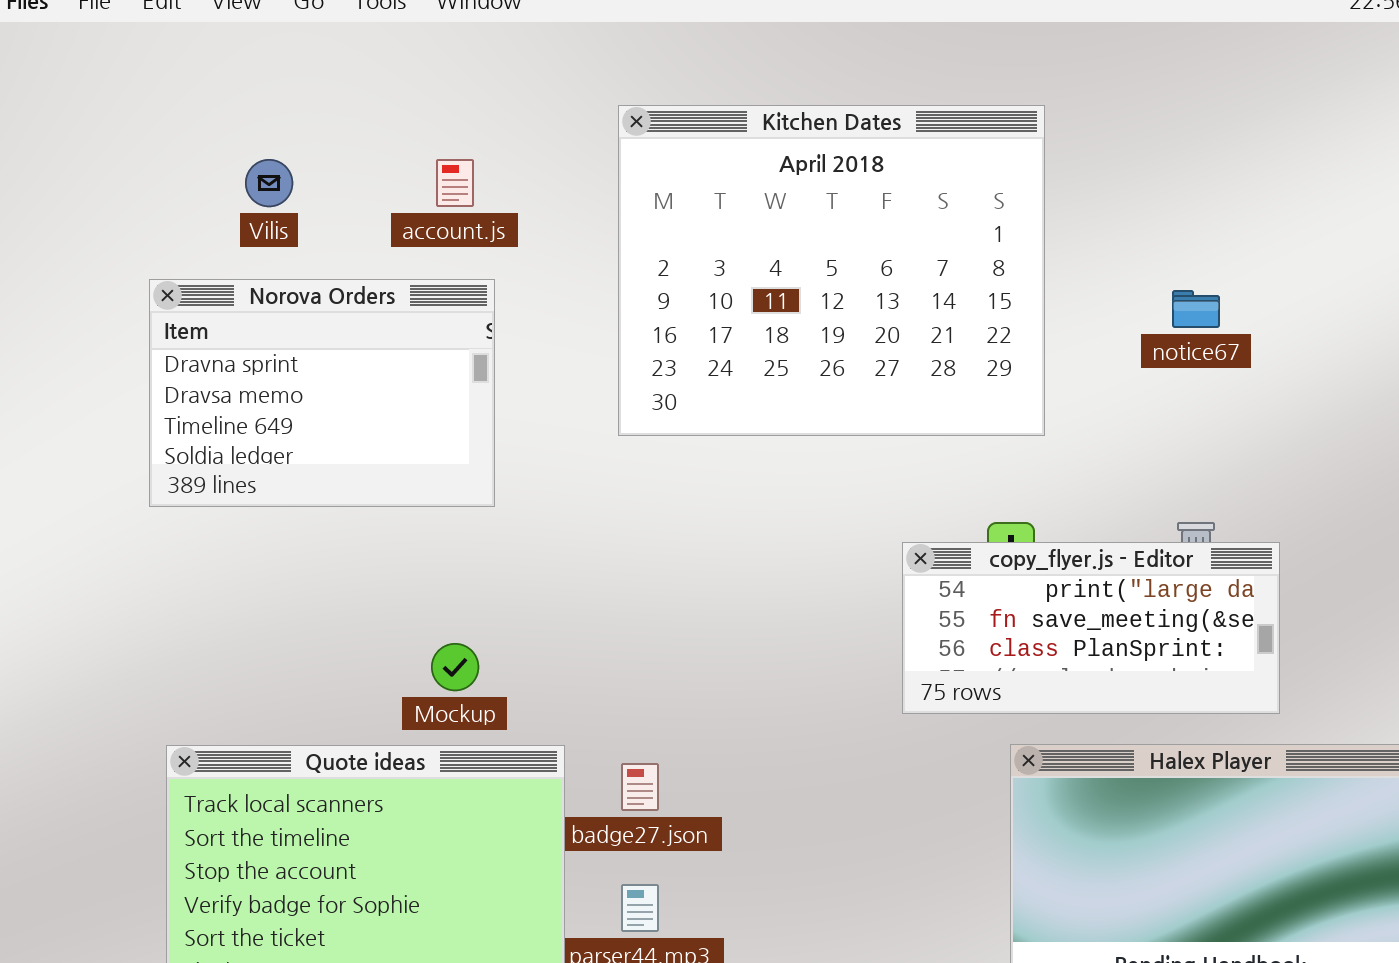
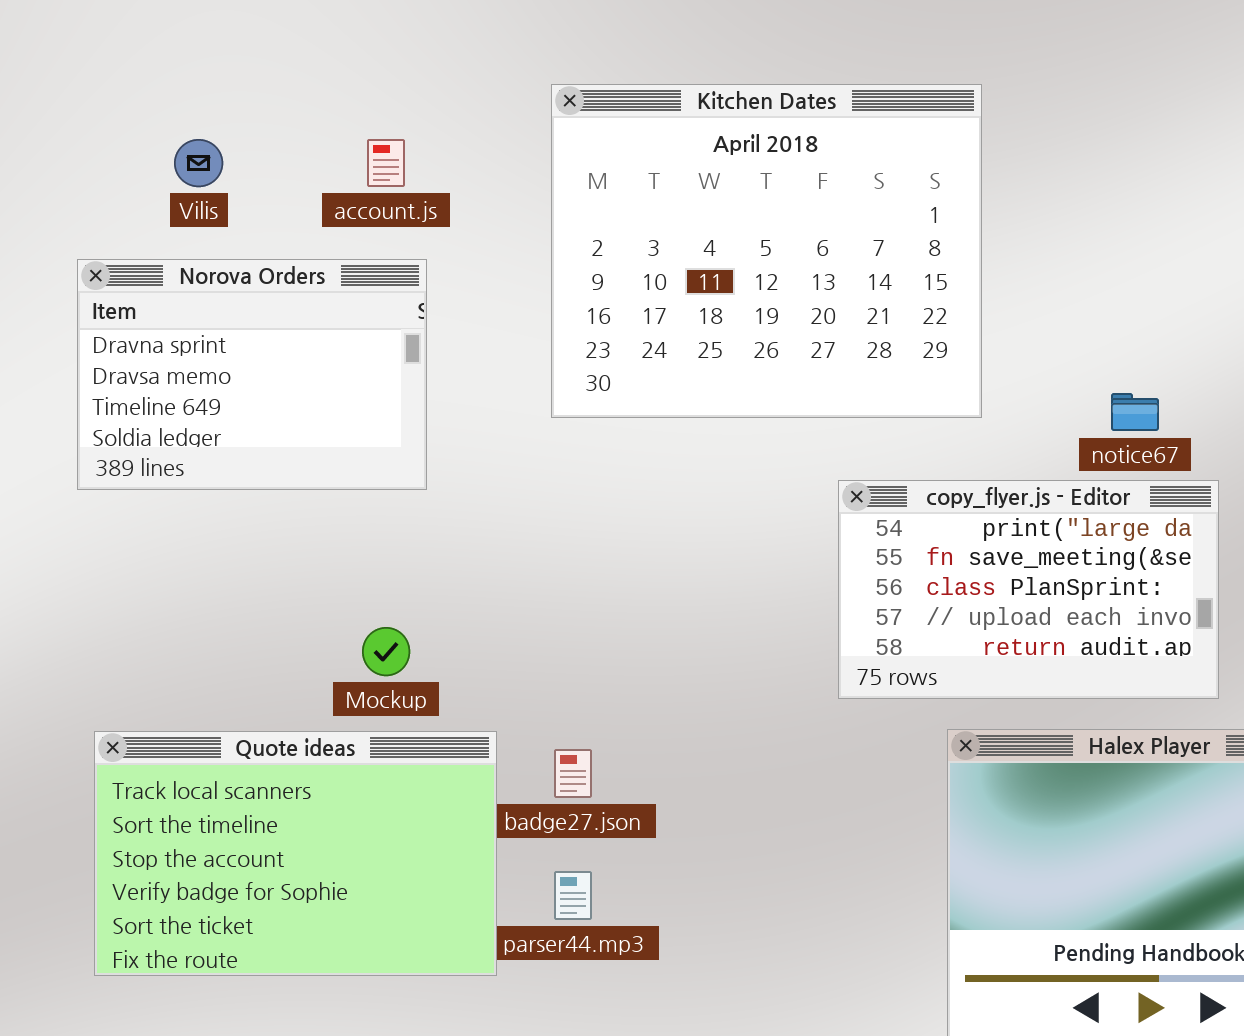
notice67: [1172,290,1220,328] -> [1111,393,1159,431], moved
copy_flyer.js - Editor: [902,542,1280,714] -> [838,480,1219,699], resized

